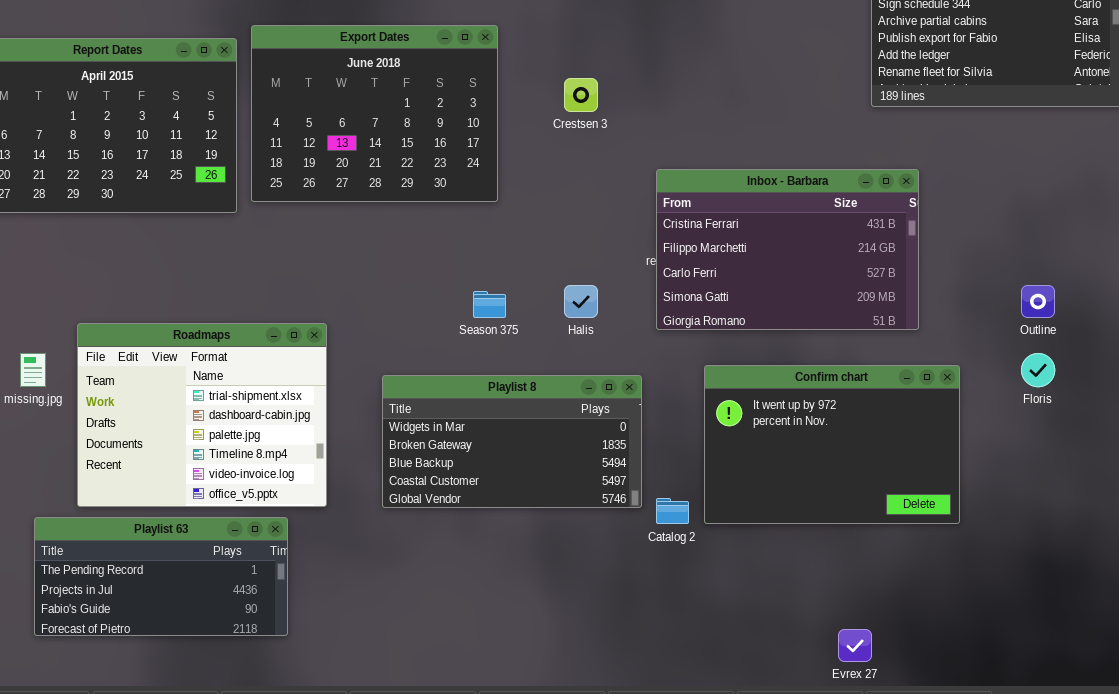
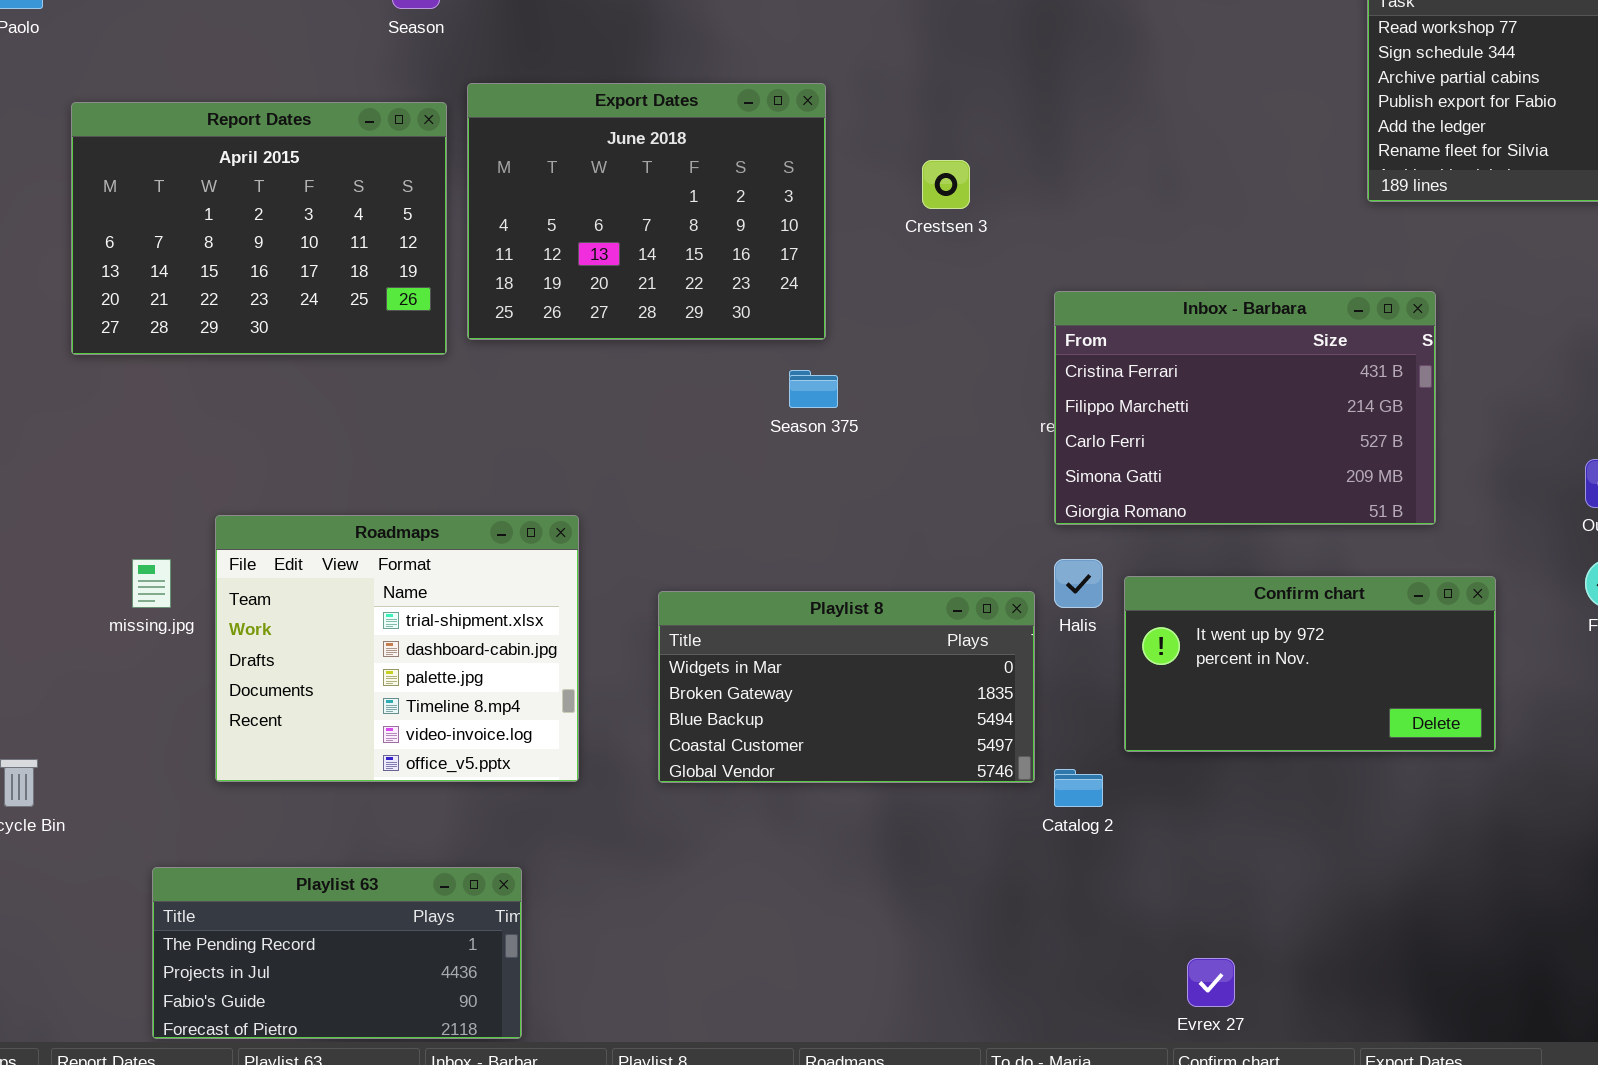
Halis: [564,285,598,318] -> [1054,559,1103,608], moved
Season 375: [473,291,506,318] -> [789,370,838,408], moved
Confirm chart: [704,365,960,524] -> [1124,576,1496,752], resized
Playlist 63: [34,517,288,636] -> [152,867,522,1039], moved
Evrex 27: [838,629,872,662] -> [1187,958,1235,1007], moved

